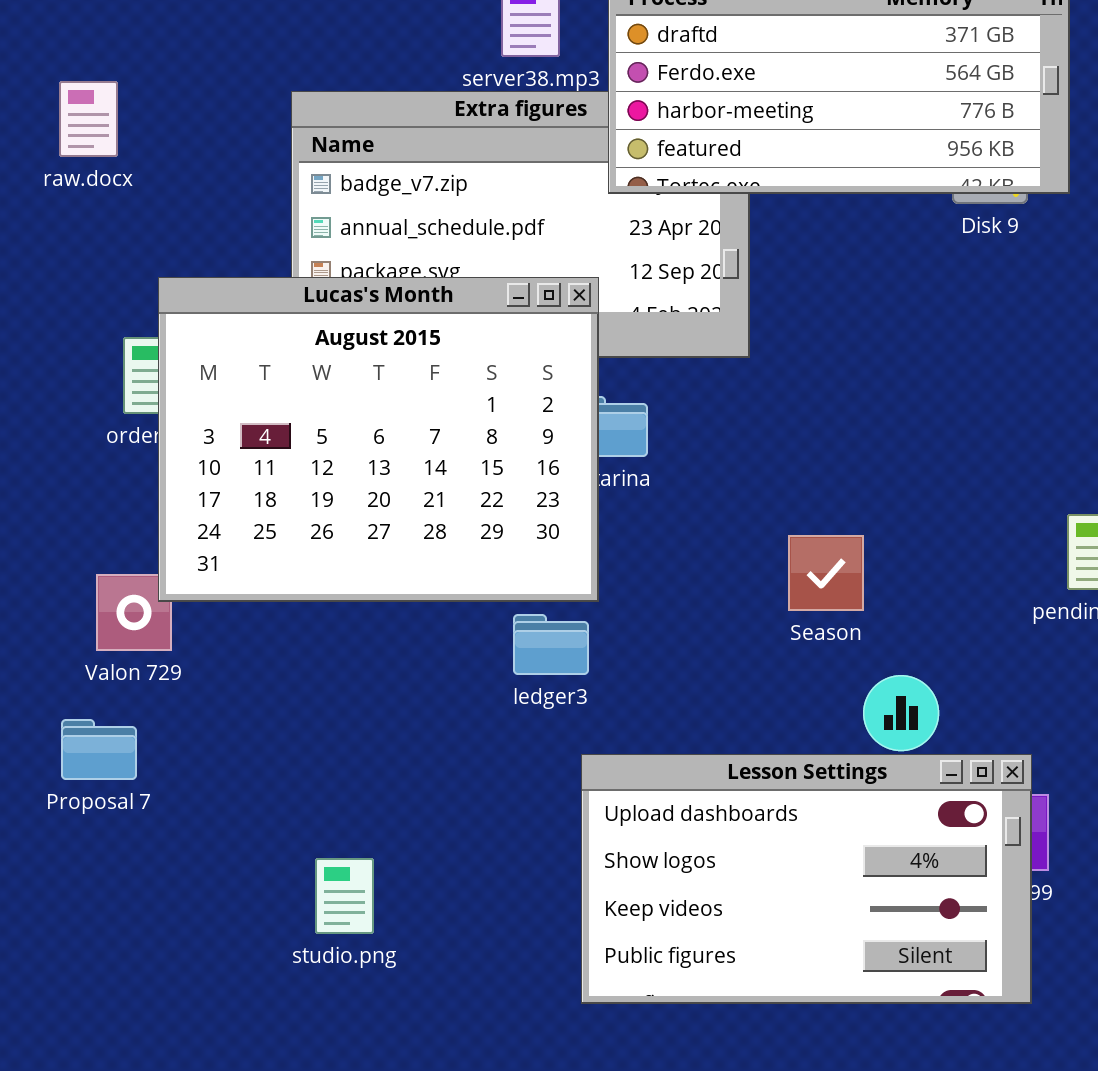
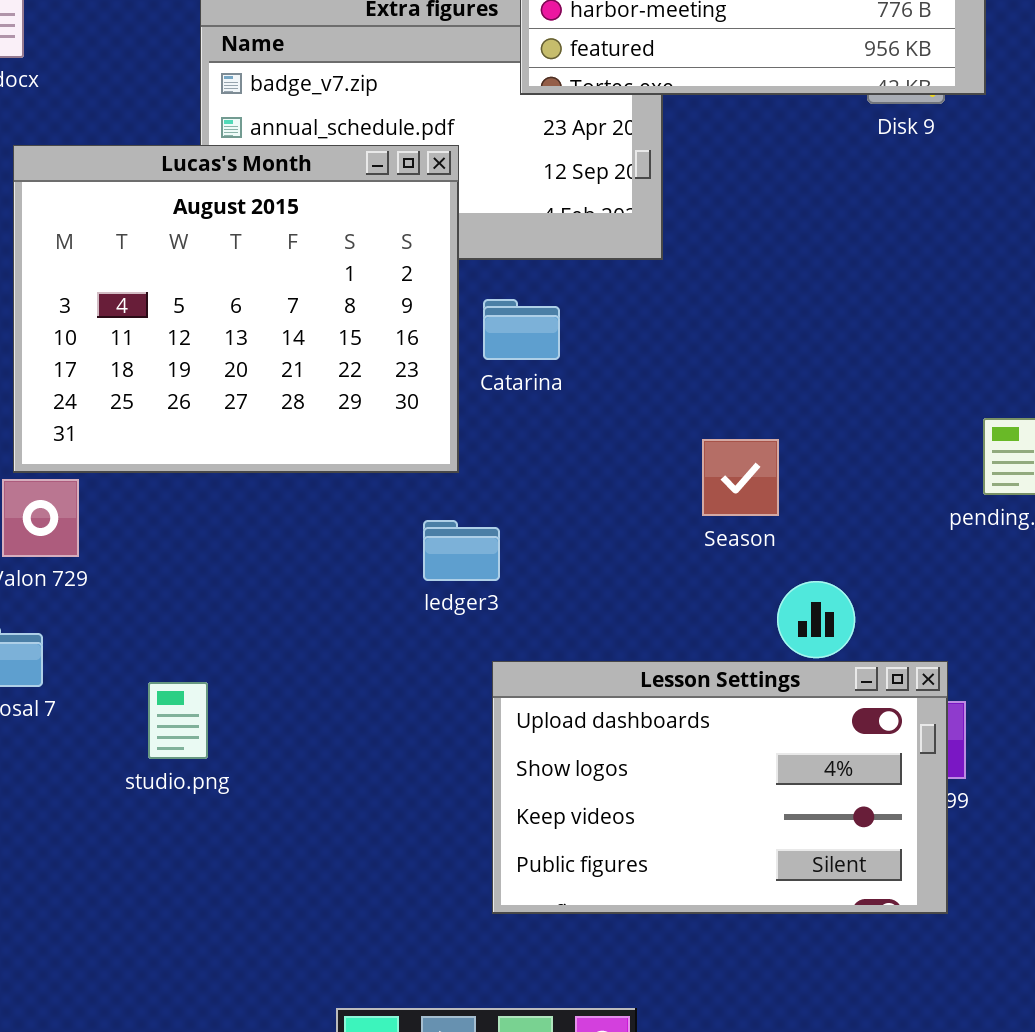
Lucas's Month: [158,277,599,602] -> [13,145,459,473], moved
studio.png: [315,858,374,934] -> [148,682,208,759], moved

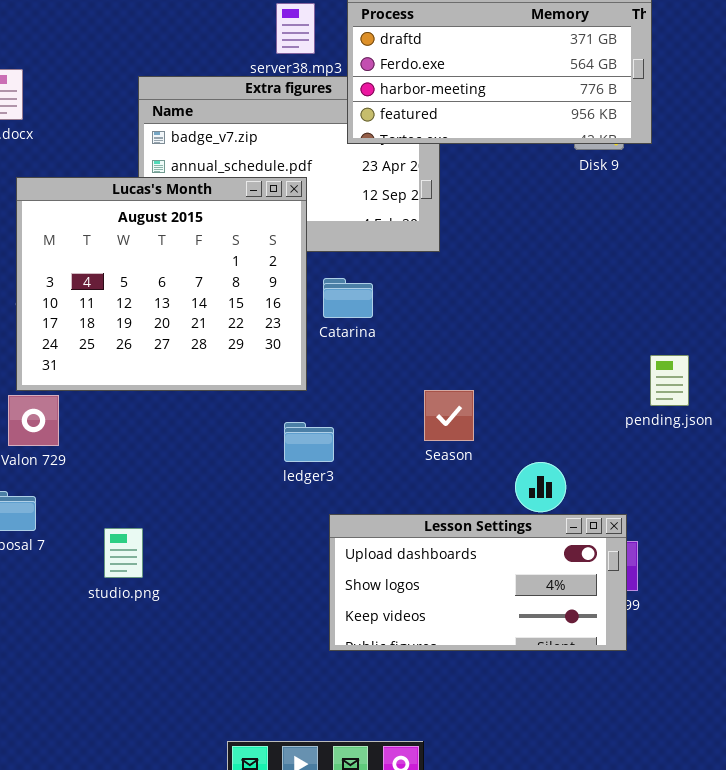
Season: [702,439,779,516] -> [424,390,474,441], moved
Lesson Settings: [492,661,948,914] -> [329,514,627,651], resized

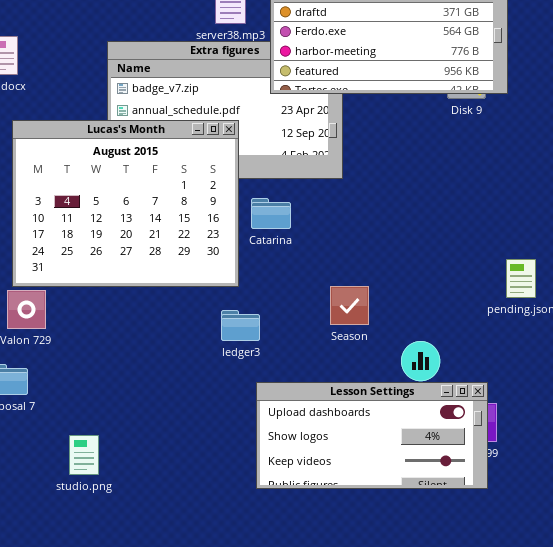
studio.png: [104,528,143,578] -> [69,435,99,475], moved

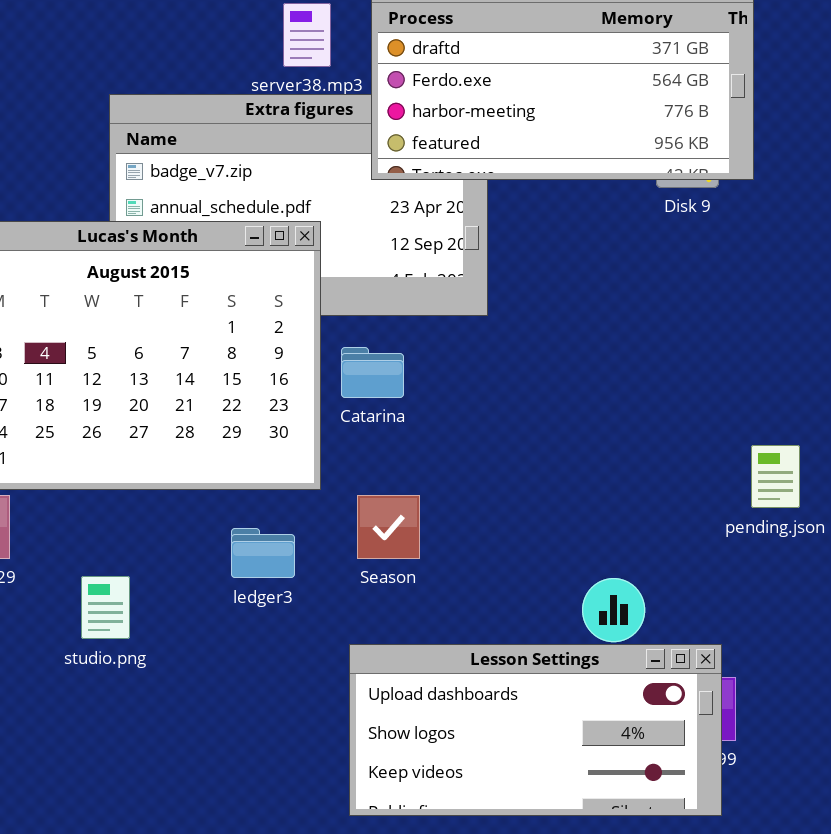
Season: [330,286,369,325] -> [357,495,420,559], moved
ledger3: [221,310,260,341] -> [231,528,295,578], moved
studio.png: [69,435,99,475] -> [81,576,130,639], moved

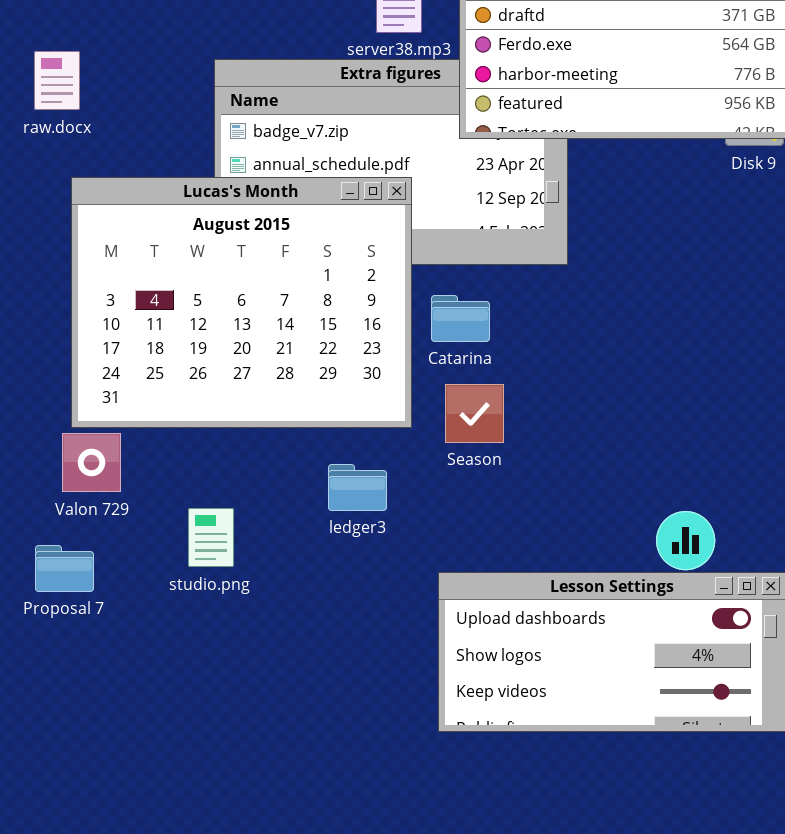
Season: [357,495,420,559] -> [445,384,504,443], moved

